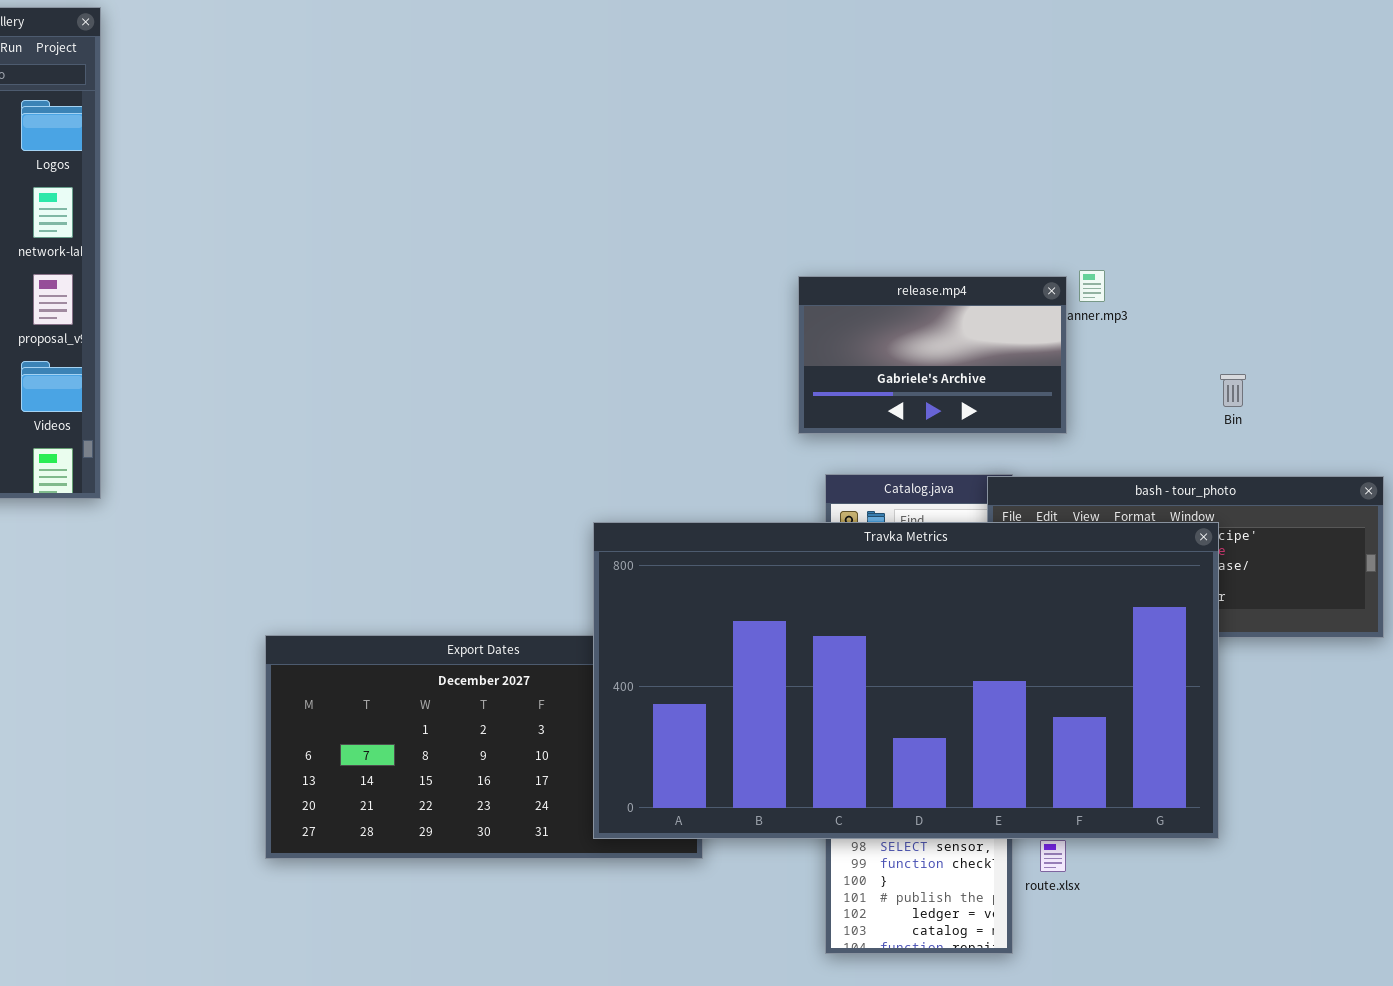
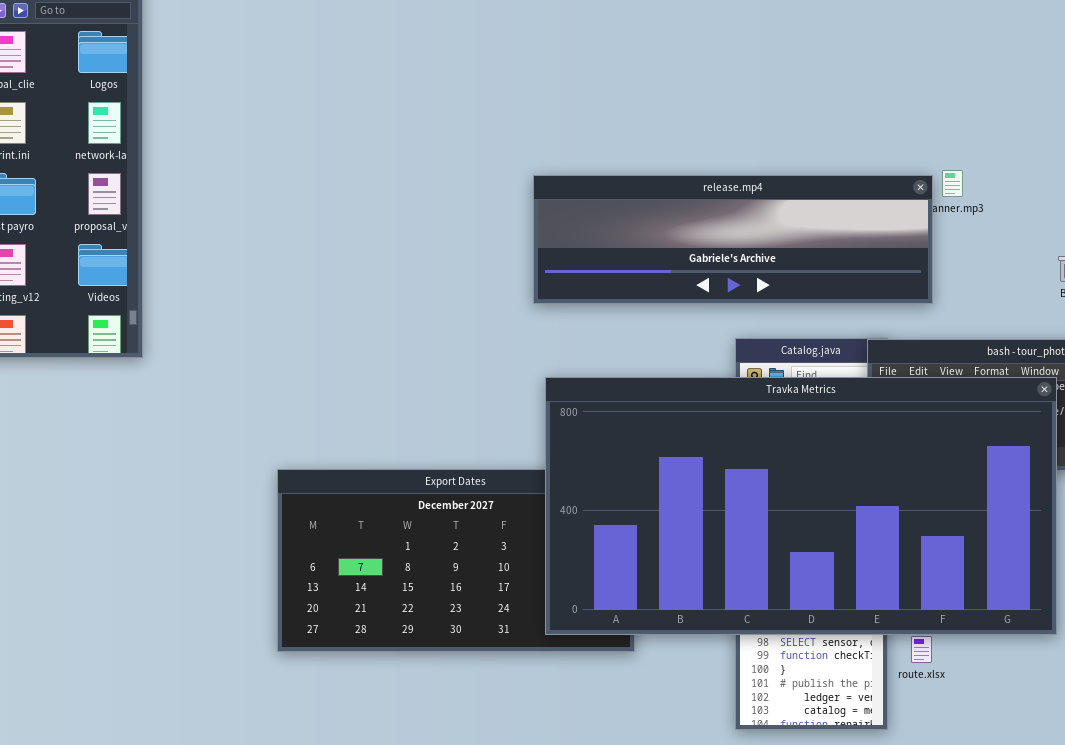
release.mp4: [798,276,1067,434] -> [533,175,933,304], resized

